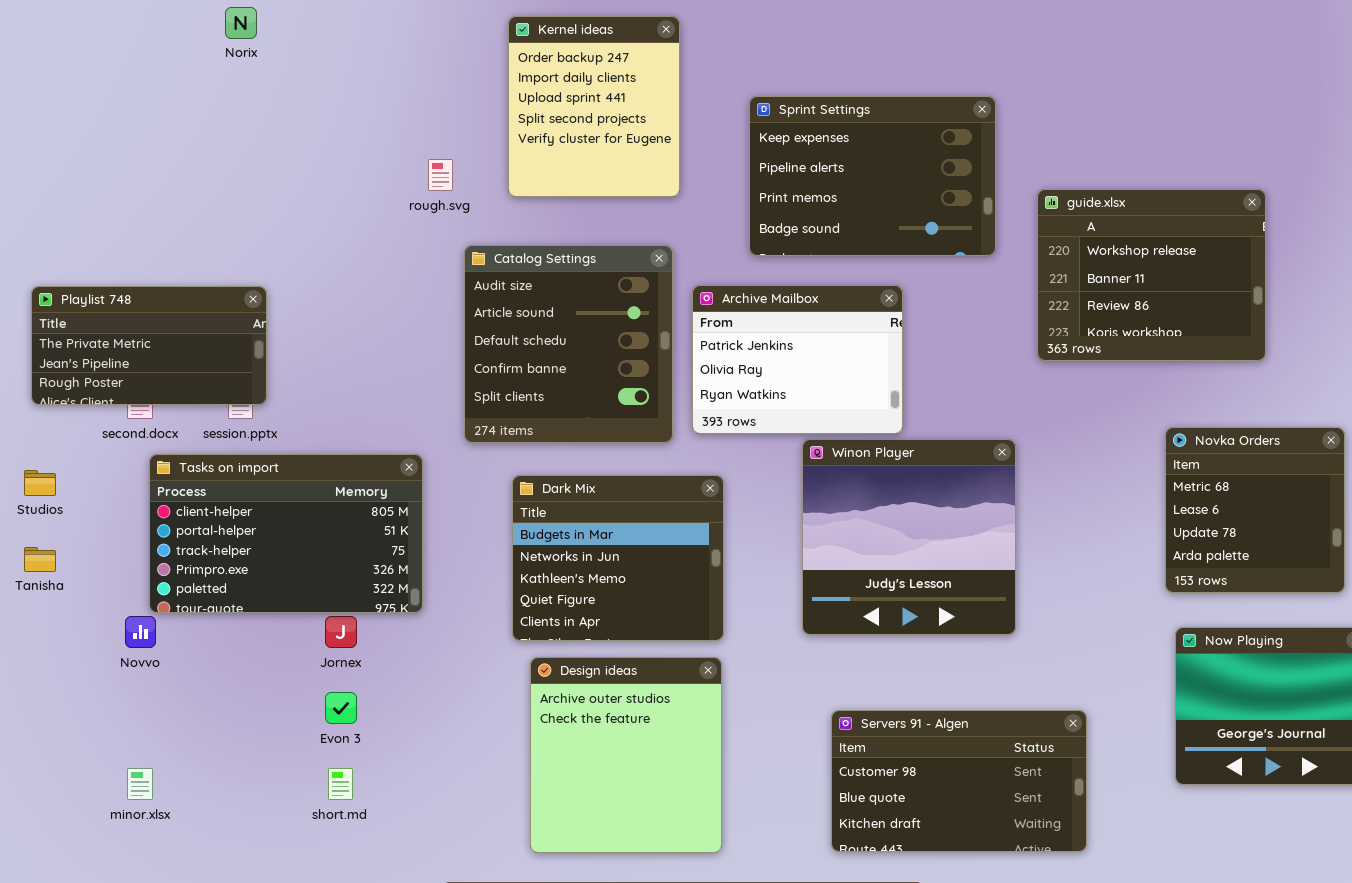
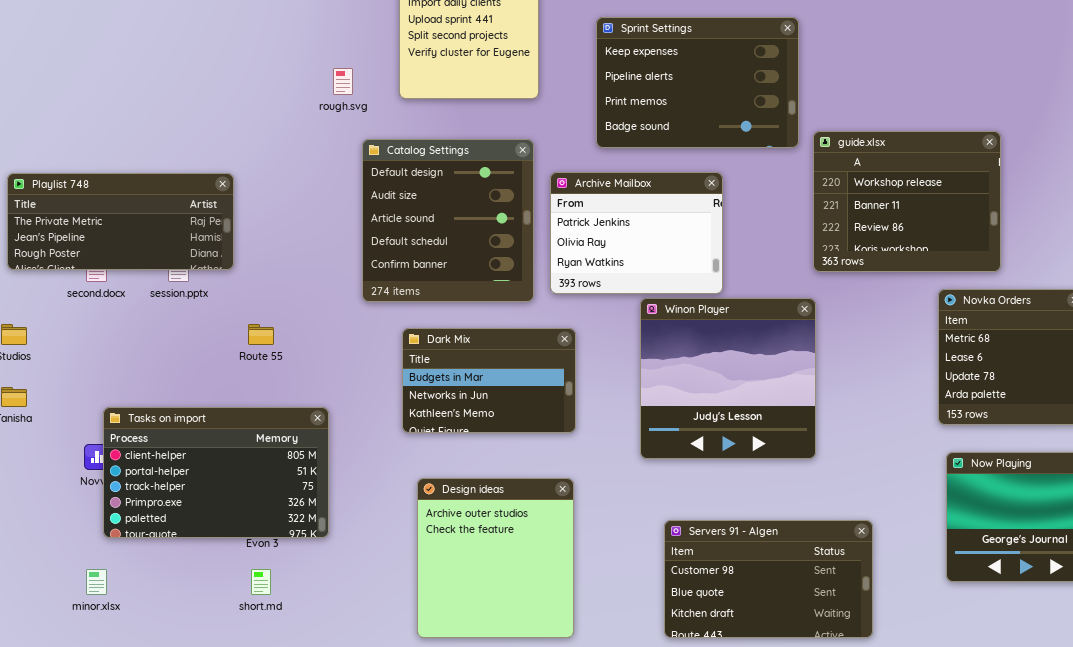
guide.xlsx: [1037,189,1266,361] -> [813,131,1001,272], moved
Catalog Settings: [464,245,673,443] -> [362,139,534,302], scrolled up 1 row
Playlist 748: [31,286,267,405] -> [7,173,234,270], resized
Tasks on import: [149,454,423,613] -> [103,407,329,538], moved
Dark Mix: [512,475,724,641] -> [402,328,576,433], resized

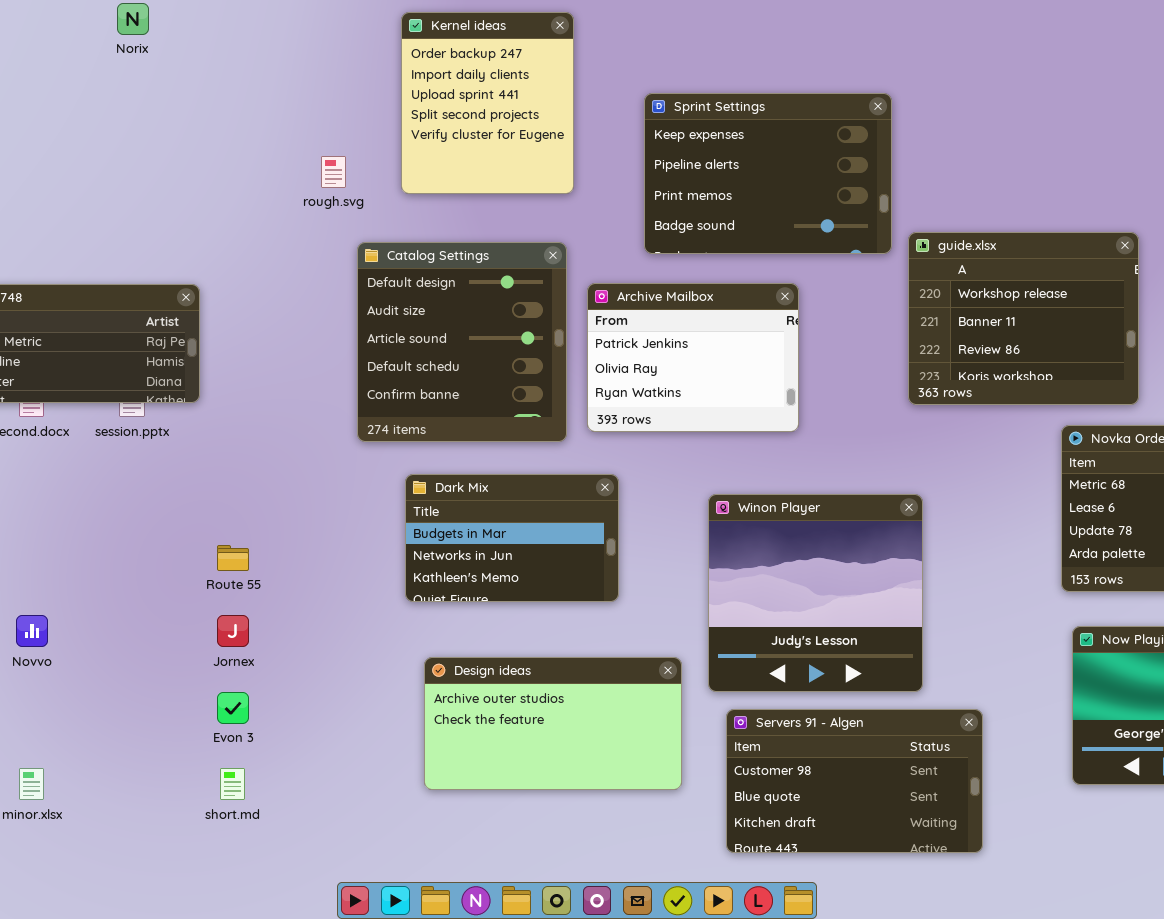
Winon Player: [640,298,816,459] -> [708,494,923,692], moved
Route 55: [248,324,274,345] -> [217,545,249,571], moved
Tasks on import: [103,407,329,538] -> none, closed
Design ideas: [417,478,574,638] -> [424,657,682,790], resized

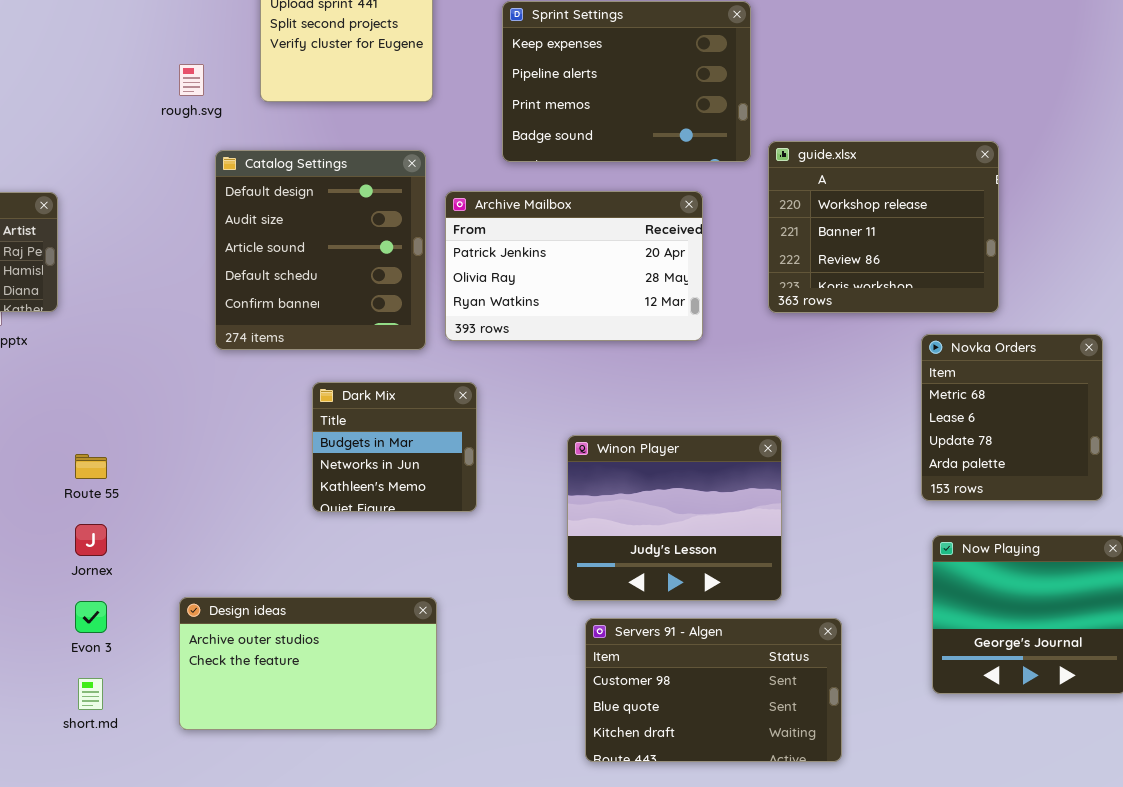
Archive Mailbox: [587,283,799,432] -> [445,191,703,341], resized
Dark Mix: [405,474,619,602] -> [312,382,477,512], resized
Winon Player: [708,494,923,692] -> [567,435,782,601], resized
Design ideas: [424,657,682,790] -> [179,597,437,730], moved

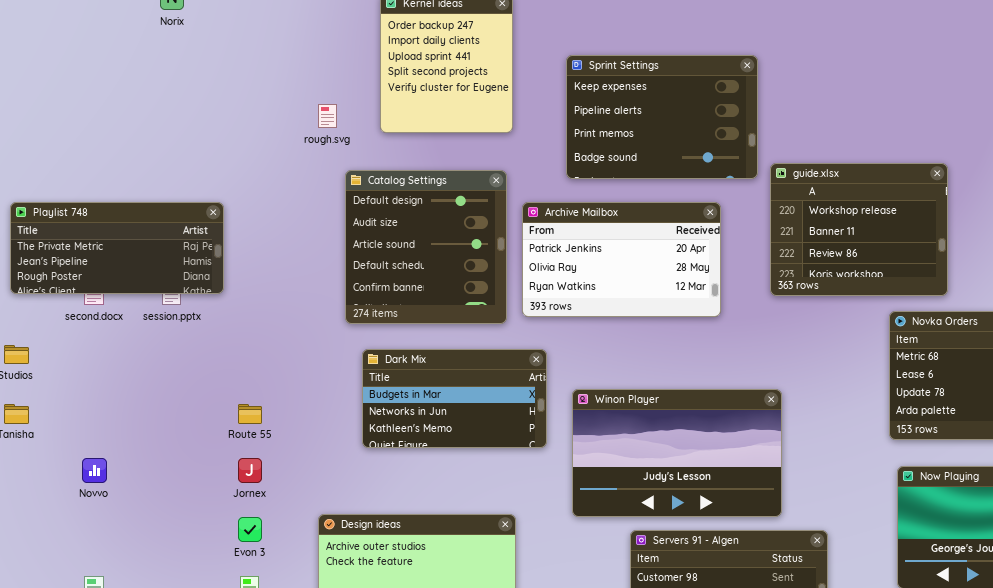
Dark Mix: [312,382,477,512] -> [362,349,547,448], resized
Winon Player: [567,435,782,601] -> [572,389,782,517], resized

